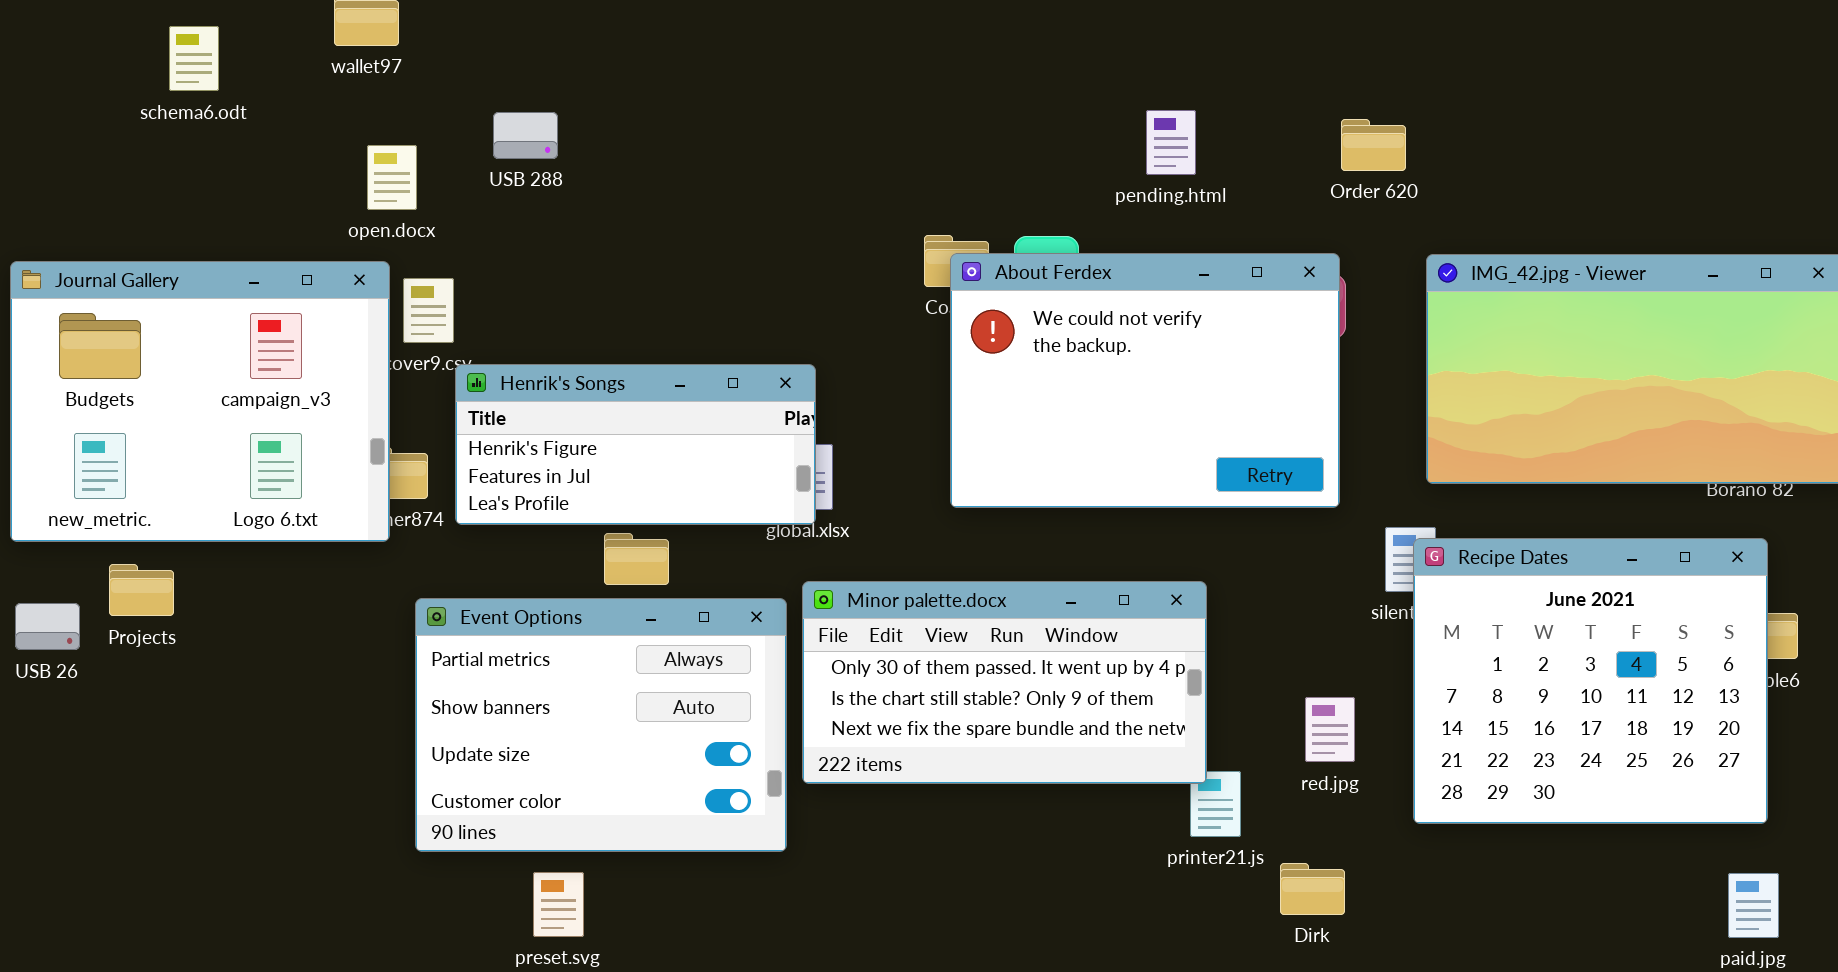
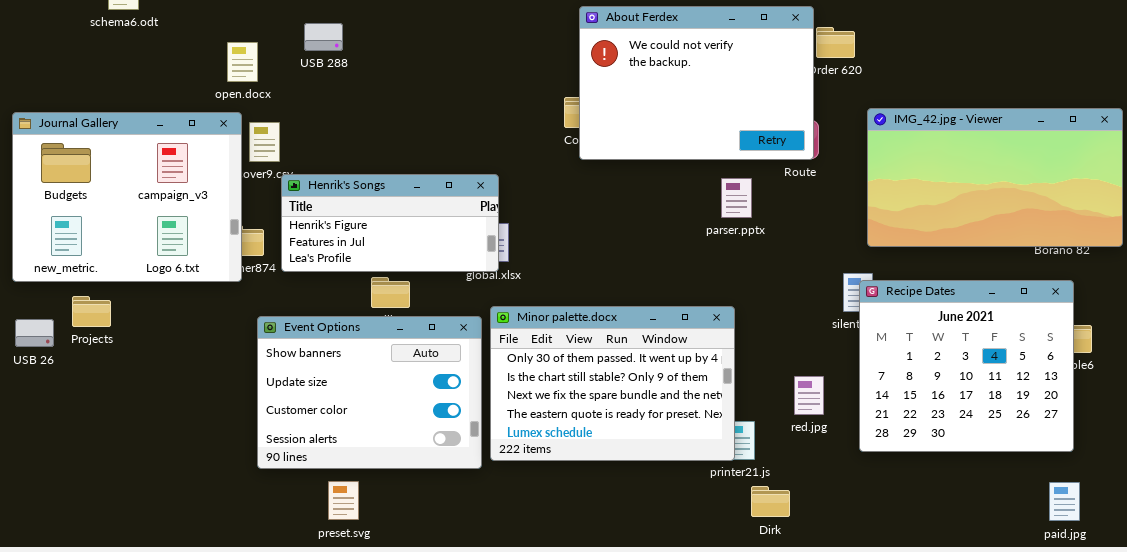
About Ferdex: [950,253,1340,508] -> [579,6,814,160], moved
Minor palette.docx: [802,581,1207,784] -> [490,306,735,461], resized
Event Options: [415,598,787,852] -> [257,316,482,469], scrolled down 1 row
Dirk: [1280,863,1345,915] -> [751,486,790,517], moved

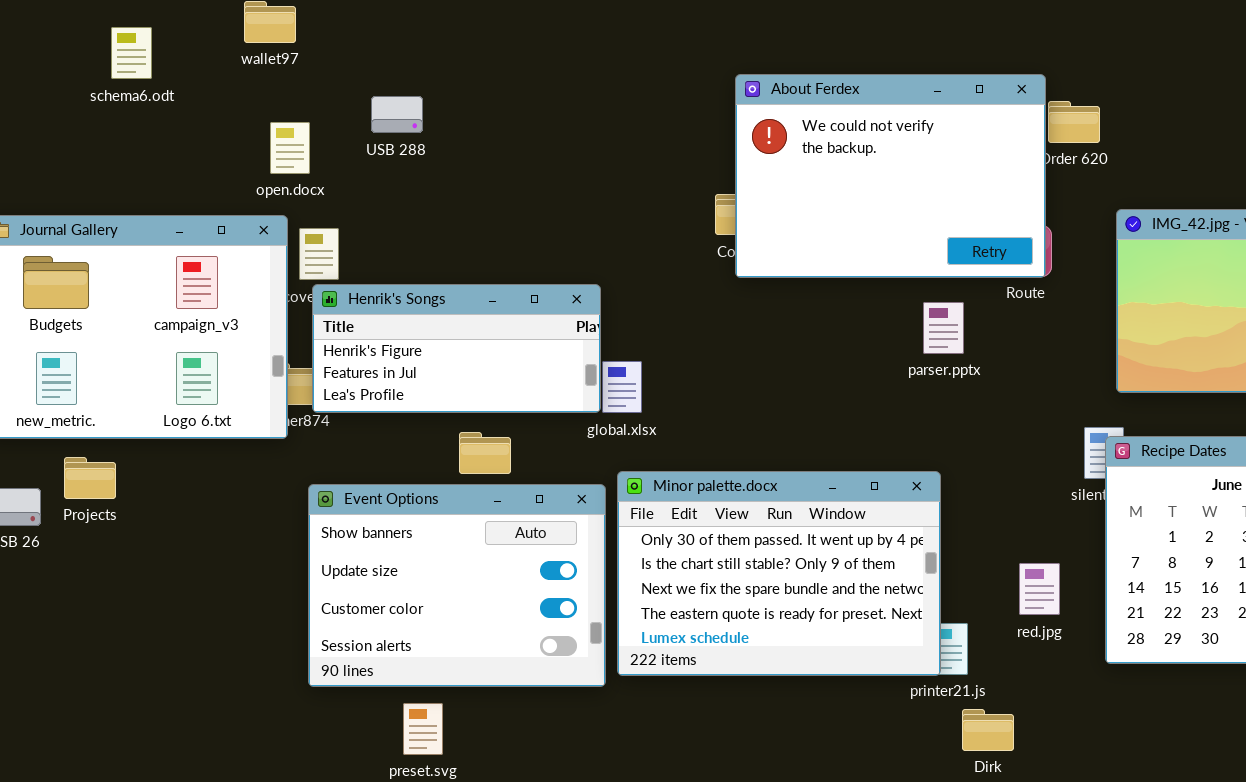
Henrik's Songs: [281,174,499,272] -> [312,284,601,413], moved

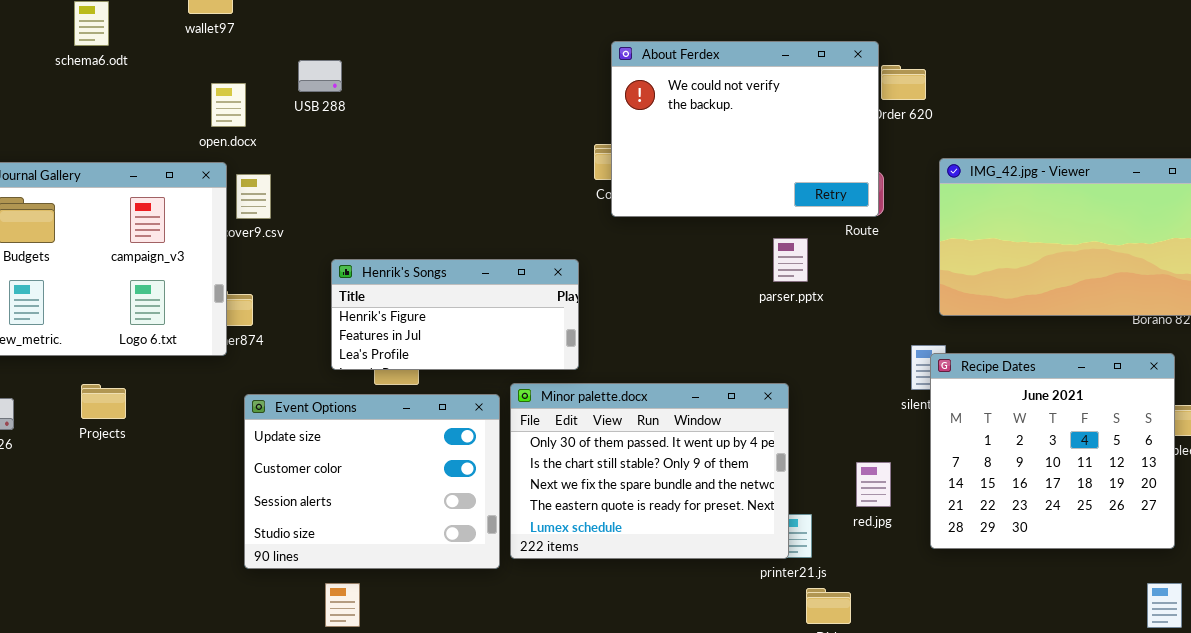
Henrik's Songs: [312,284,601,413] -> [331,259,579,370], moved
Projects: [64,457,116,499] -> [81,384,126,419], moved
Event Options: [308,484,606,687] -> [244,394,500,569], scrolled down 1 row

